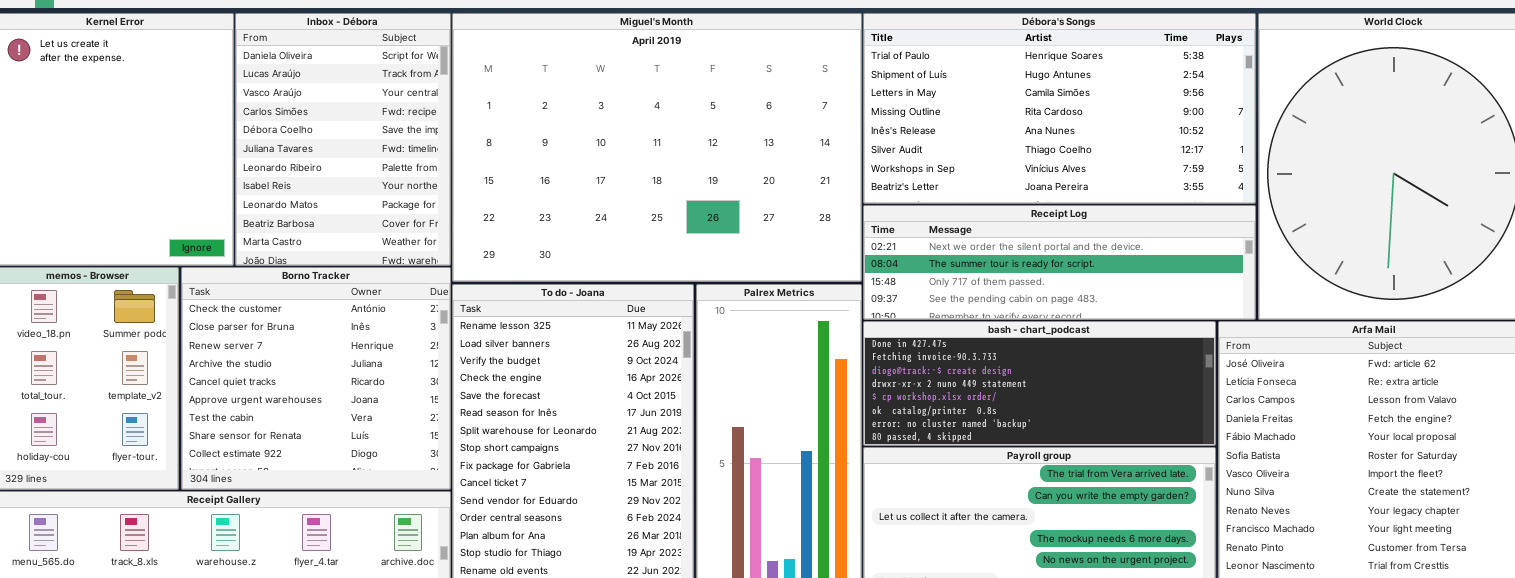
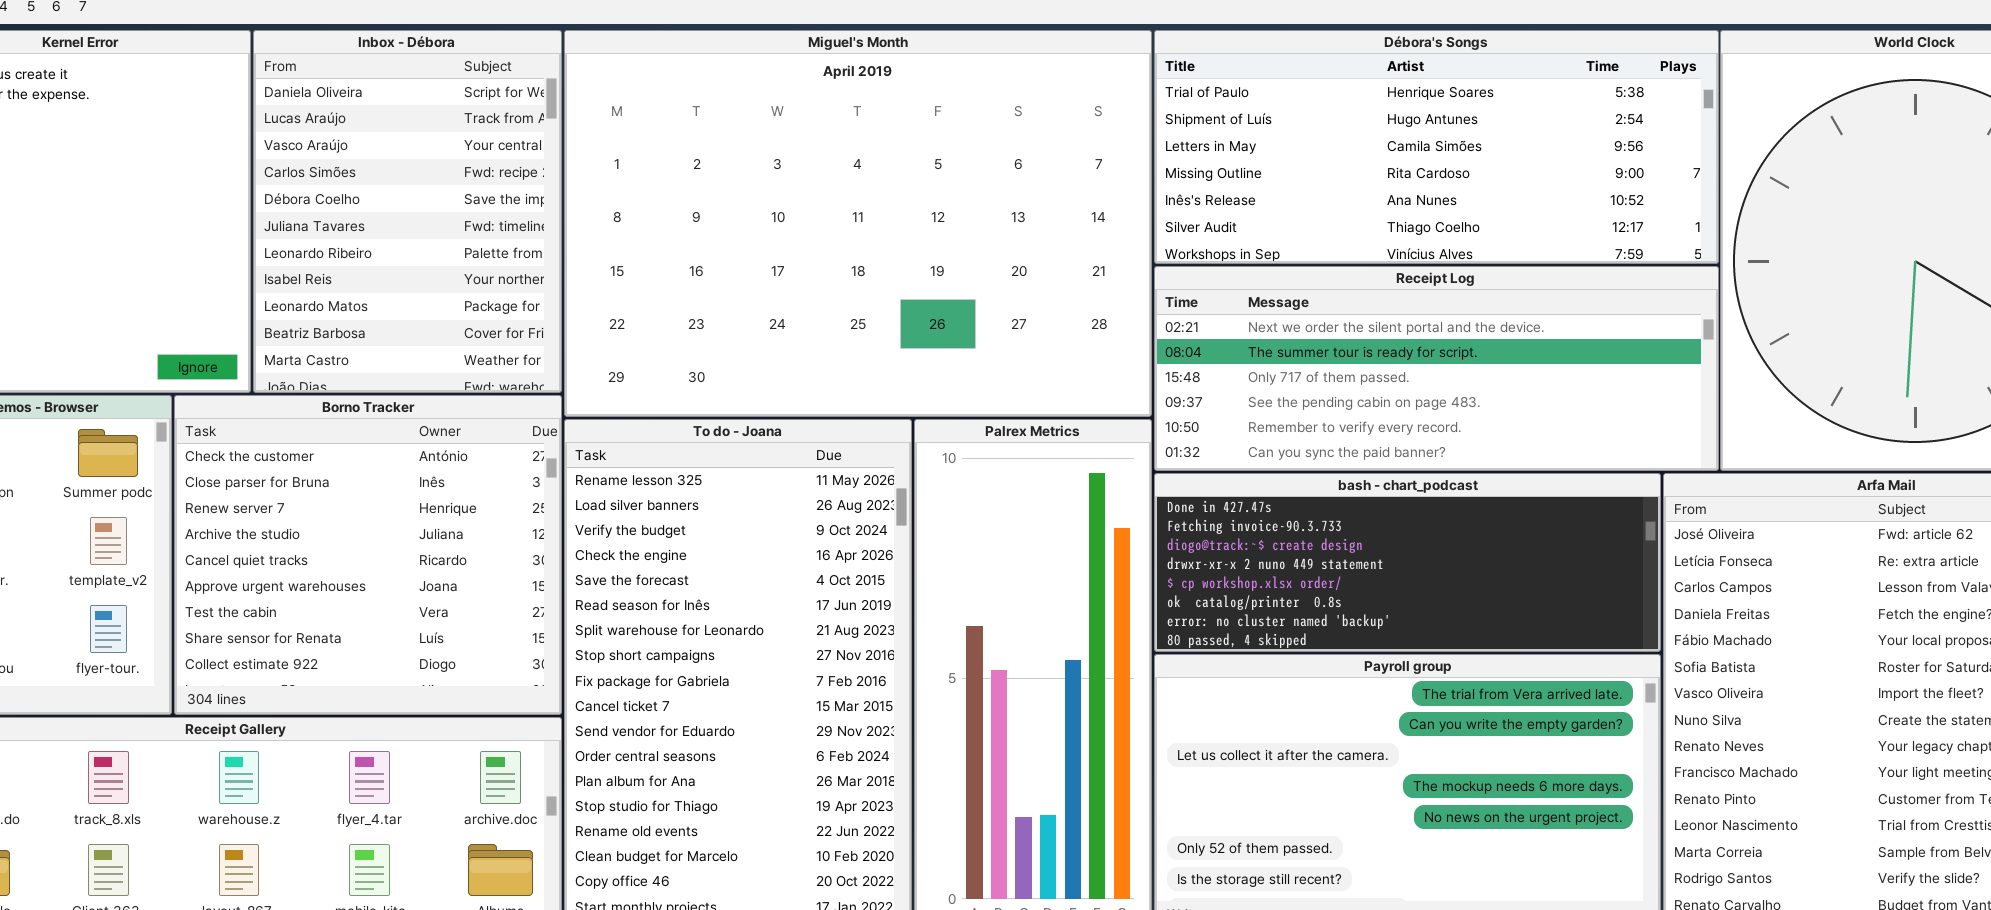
Débora's Songs: [863,13,1256,204] -> [1154,30,1719,264], resized
Receipt Log: [863,205,1256,320] -> [1154,266,1719,471], resized

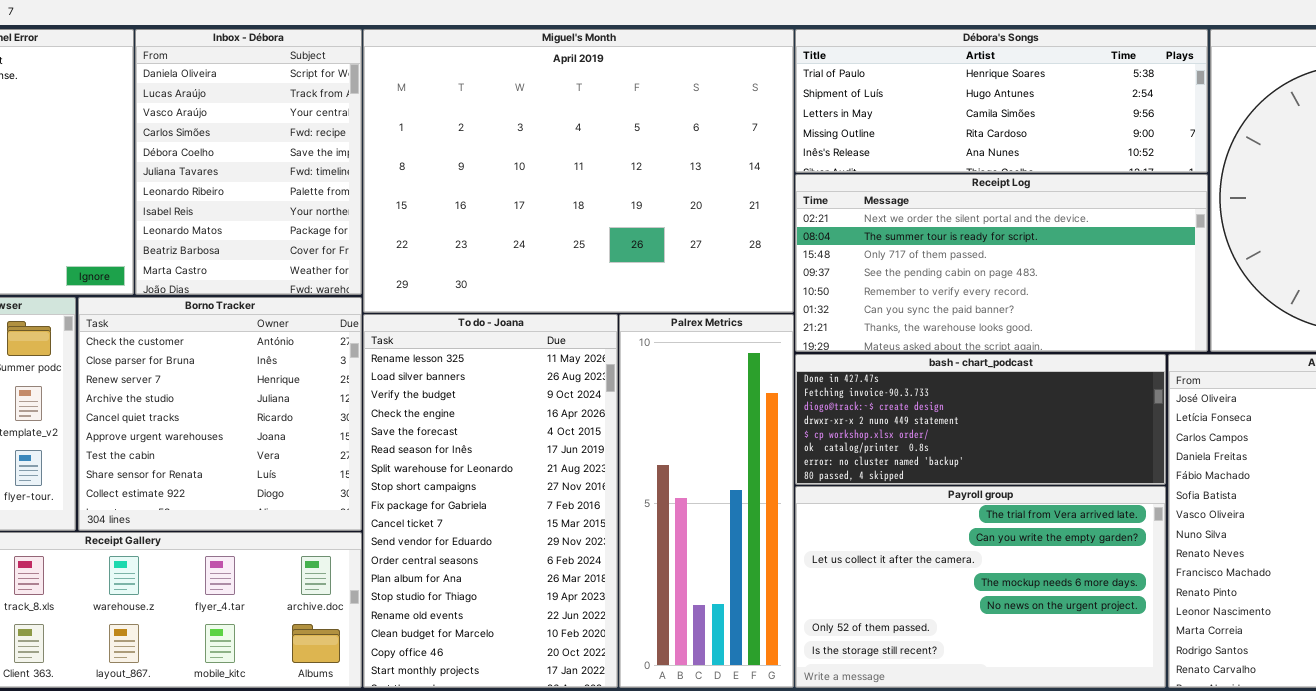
Débora's Songs: [1154,30,1719,264] -> [795,29,1208,173], resized
Receipt Log: [1154,266,1719,471] -> [795,174,1208,352], resized

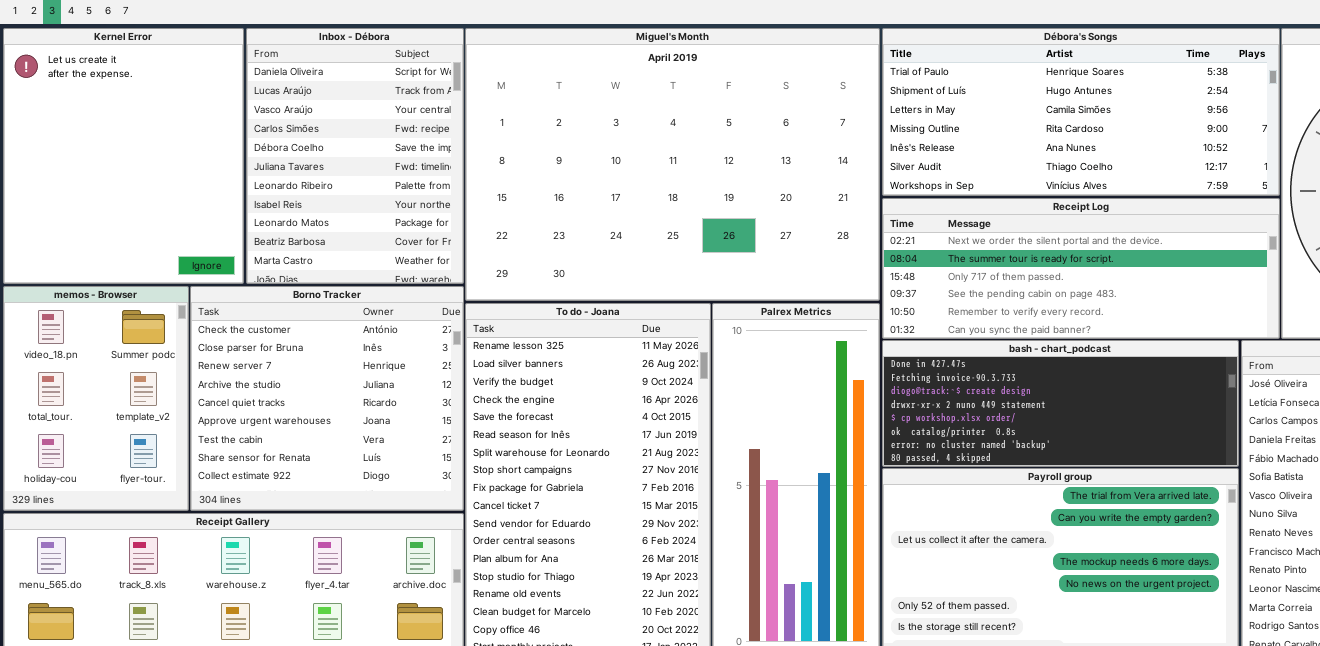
Débora's Songs: [795,29,1208,173] -> [882,28,1280,196], resized
Receipt Log: [795,174,1208,352] -> [882,198,1280,339], resized

